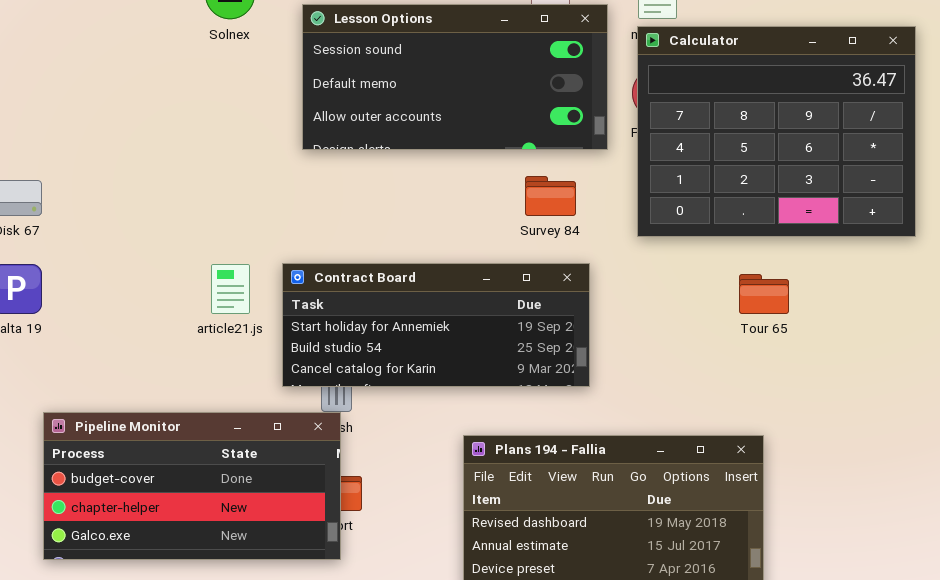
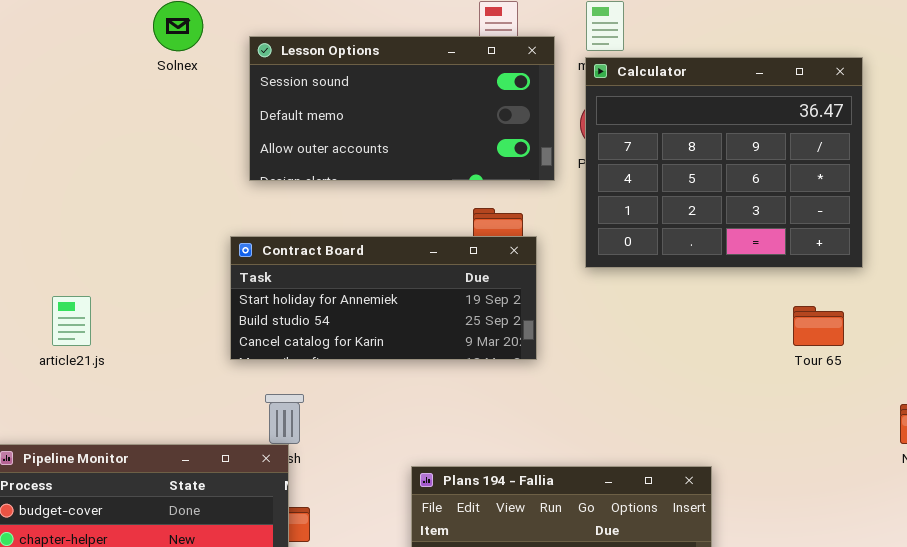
Contract Board: [282,263,590,387] -> [230,236,537,360], moved
article21.js: [211,264,250,314] -> [52,296,91,346], moved
Tour 65: [739,274,789,314] -> [793,306,844,346], moved

